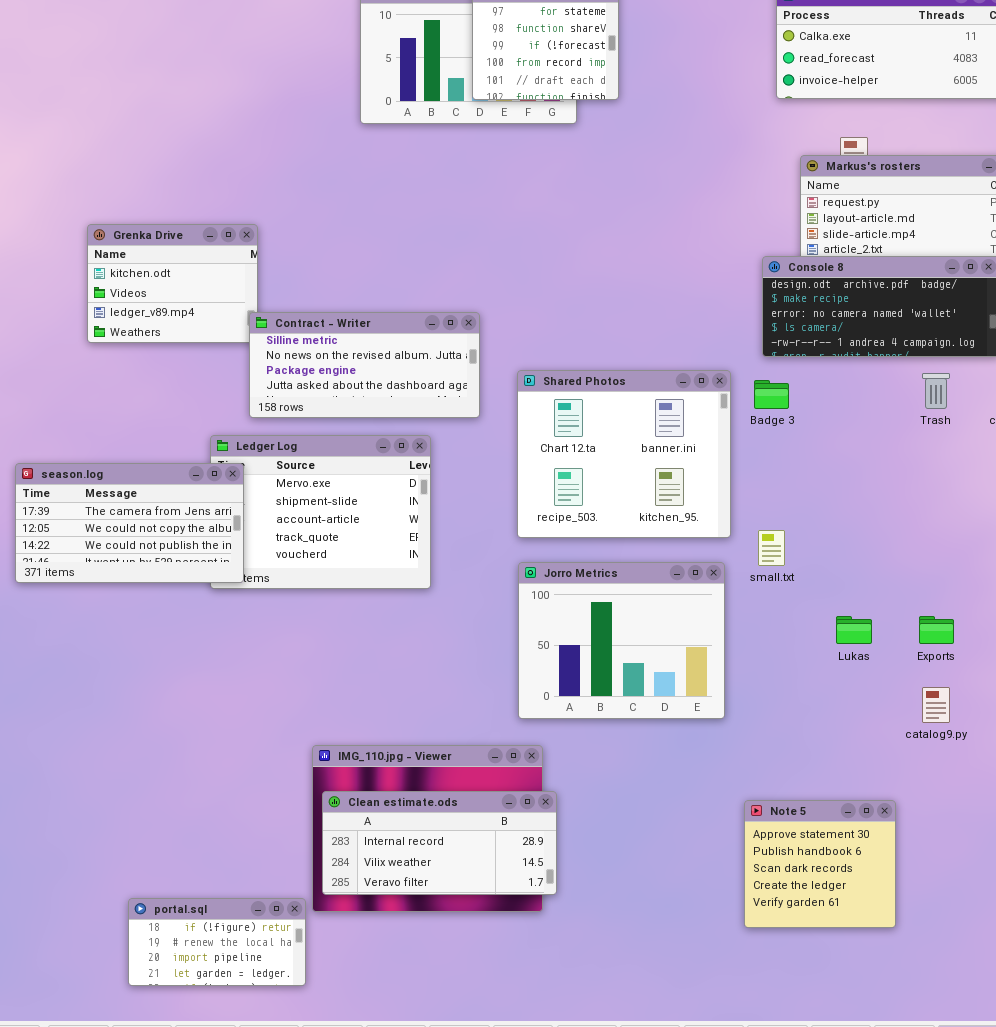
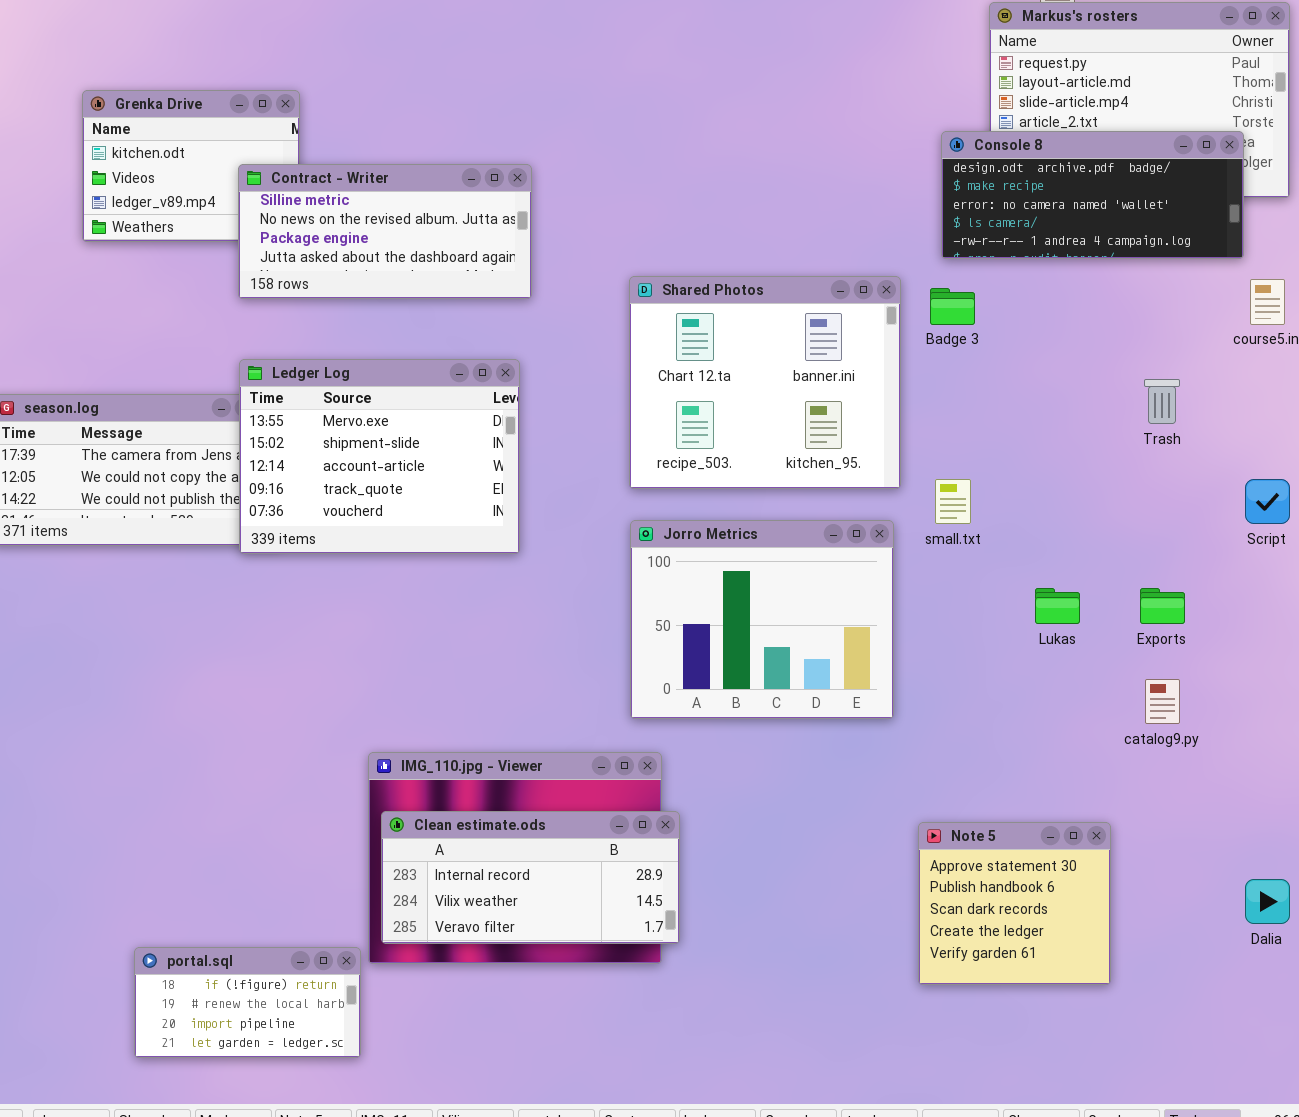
Contract - Writer: [249,312,480,418] -> [238,164,532,299], moved
Trash: [922,373,950,409] -> [1144,379,1180,424], moved
Ledger Log: [210,435,431,589] -> [239,359,520,554], raised

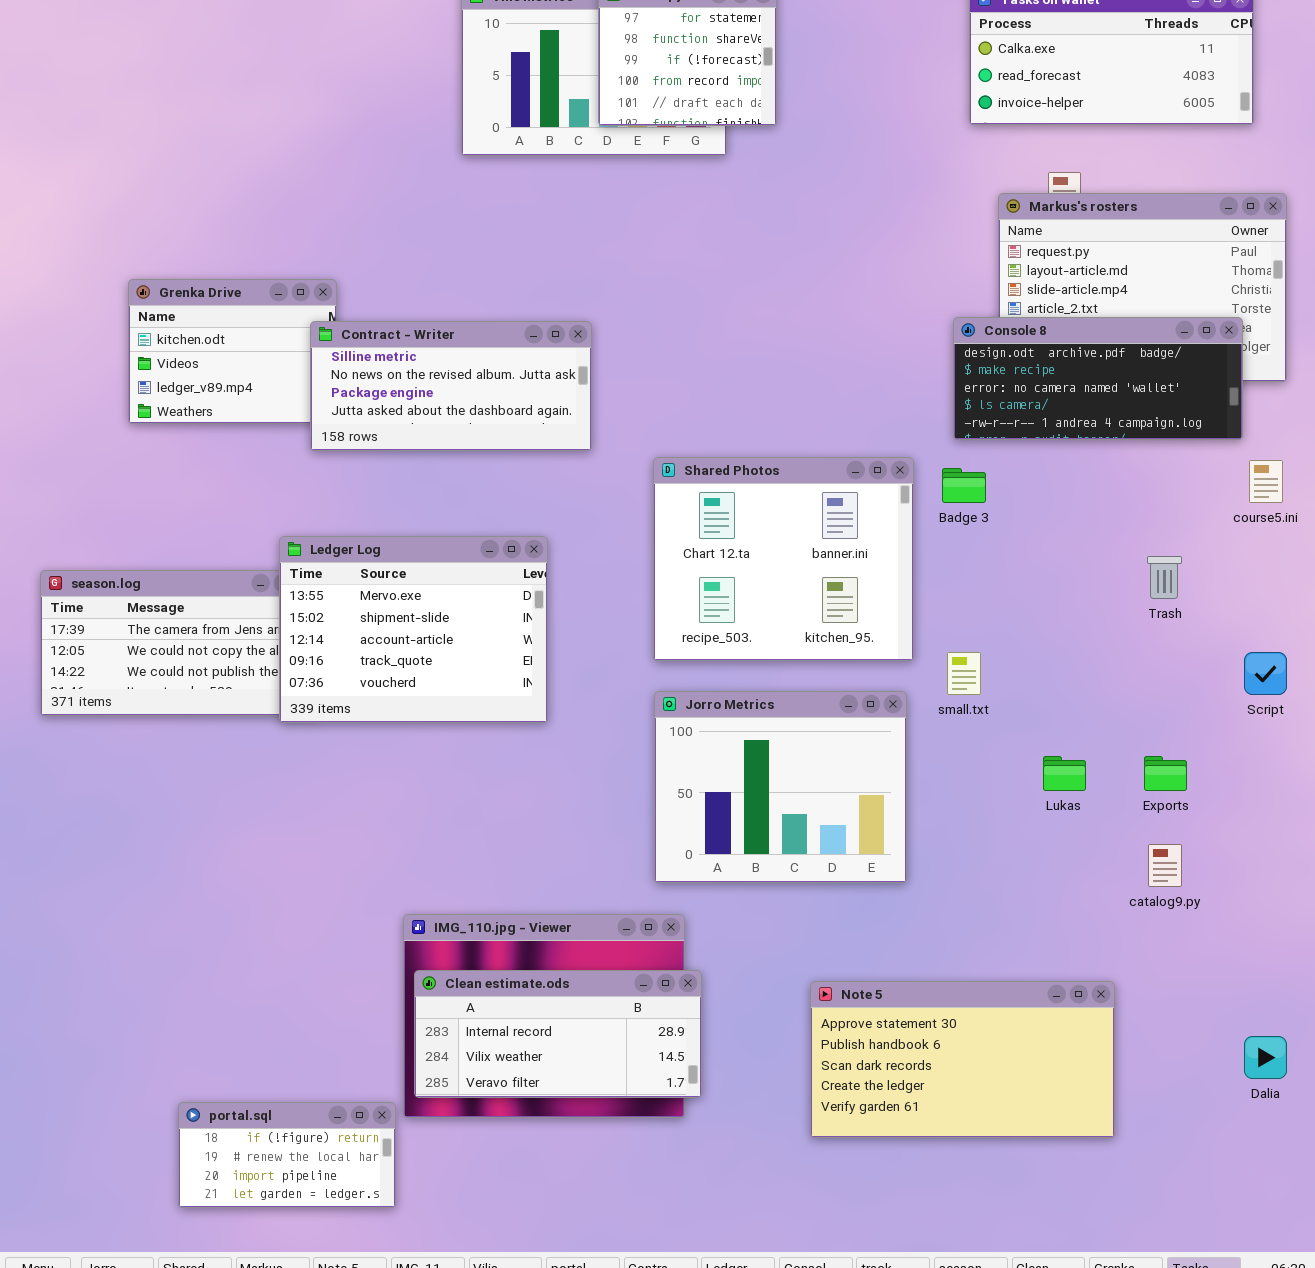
Contract - Writer: [238,164,532,299] -> [310,321,592,451], moved
Note 5: [918,822,1111,985] -> [810,981,1115,1138], resized

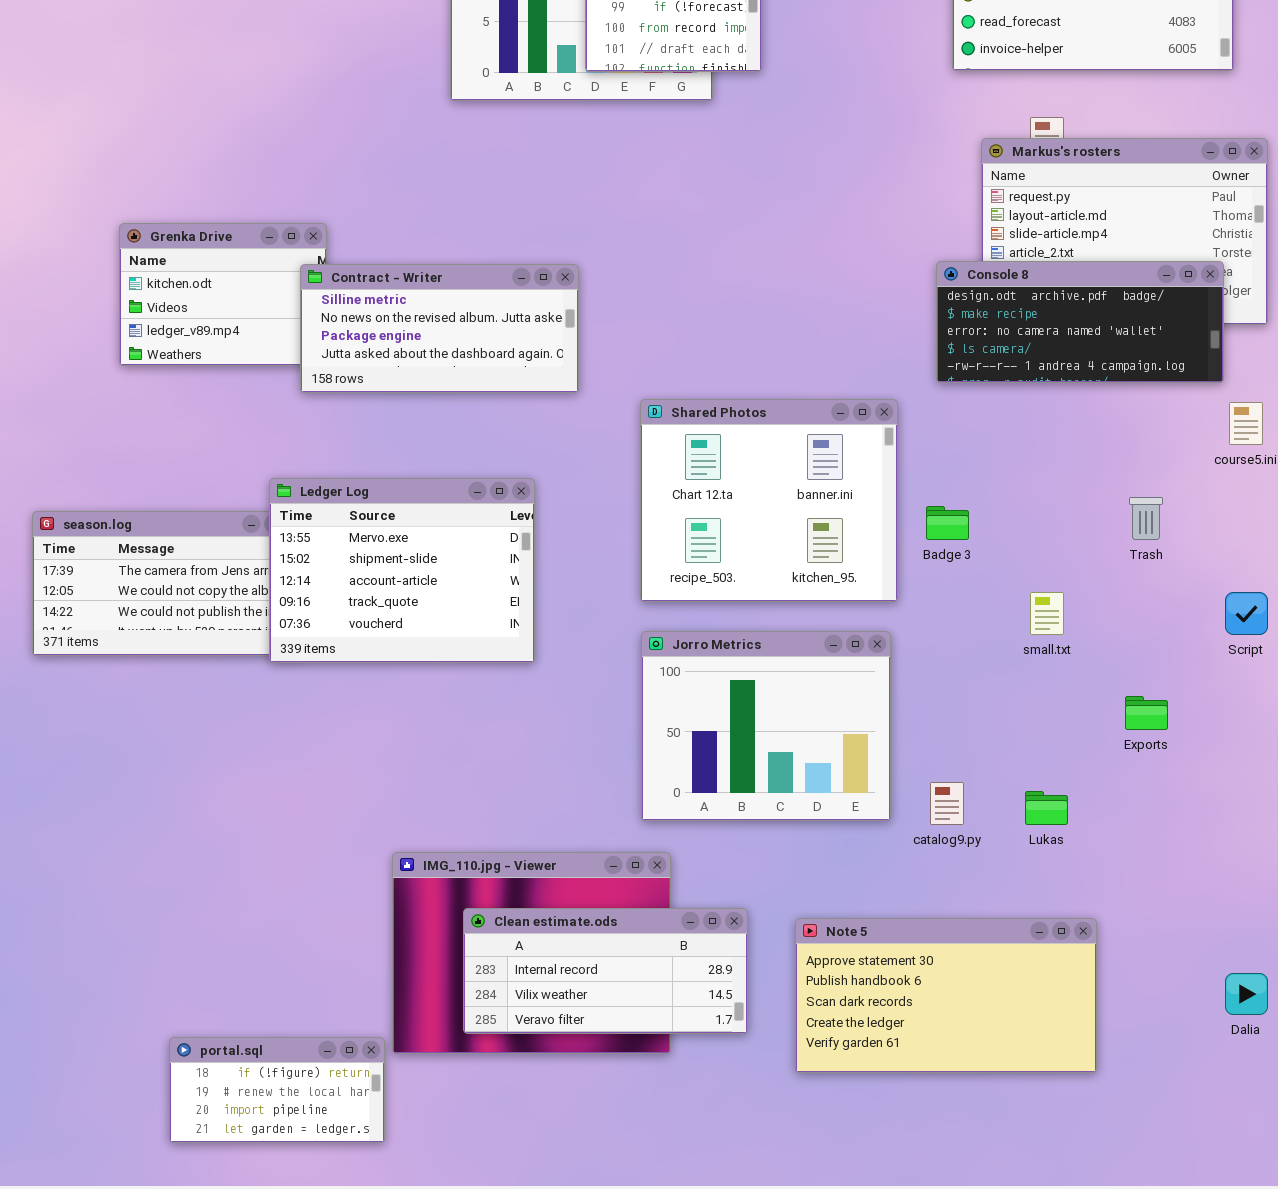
Badge 3: [942,468,986,503] -> [926,506,969,540], moved
small.txt: [947,652,981,695] -> [1030,592,1064,635], moved
Lukas: [1043,756,1086,791] -> [1025,791,1068,825], moved
catalog9.py: [1148,844,1182,887] -> [930,782,964,825], moved
Clean estimate.ods: [414,970,702,1098] -> [463,908,748,1034], moved

